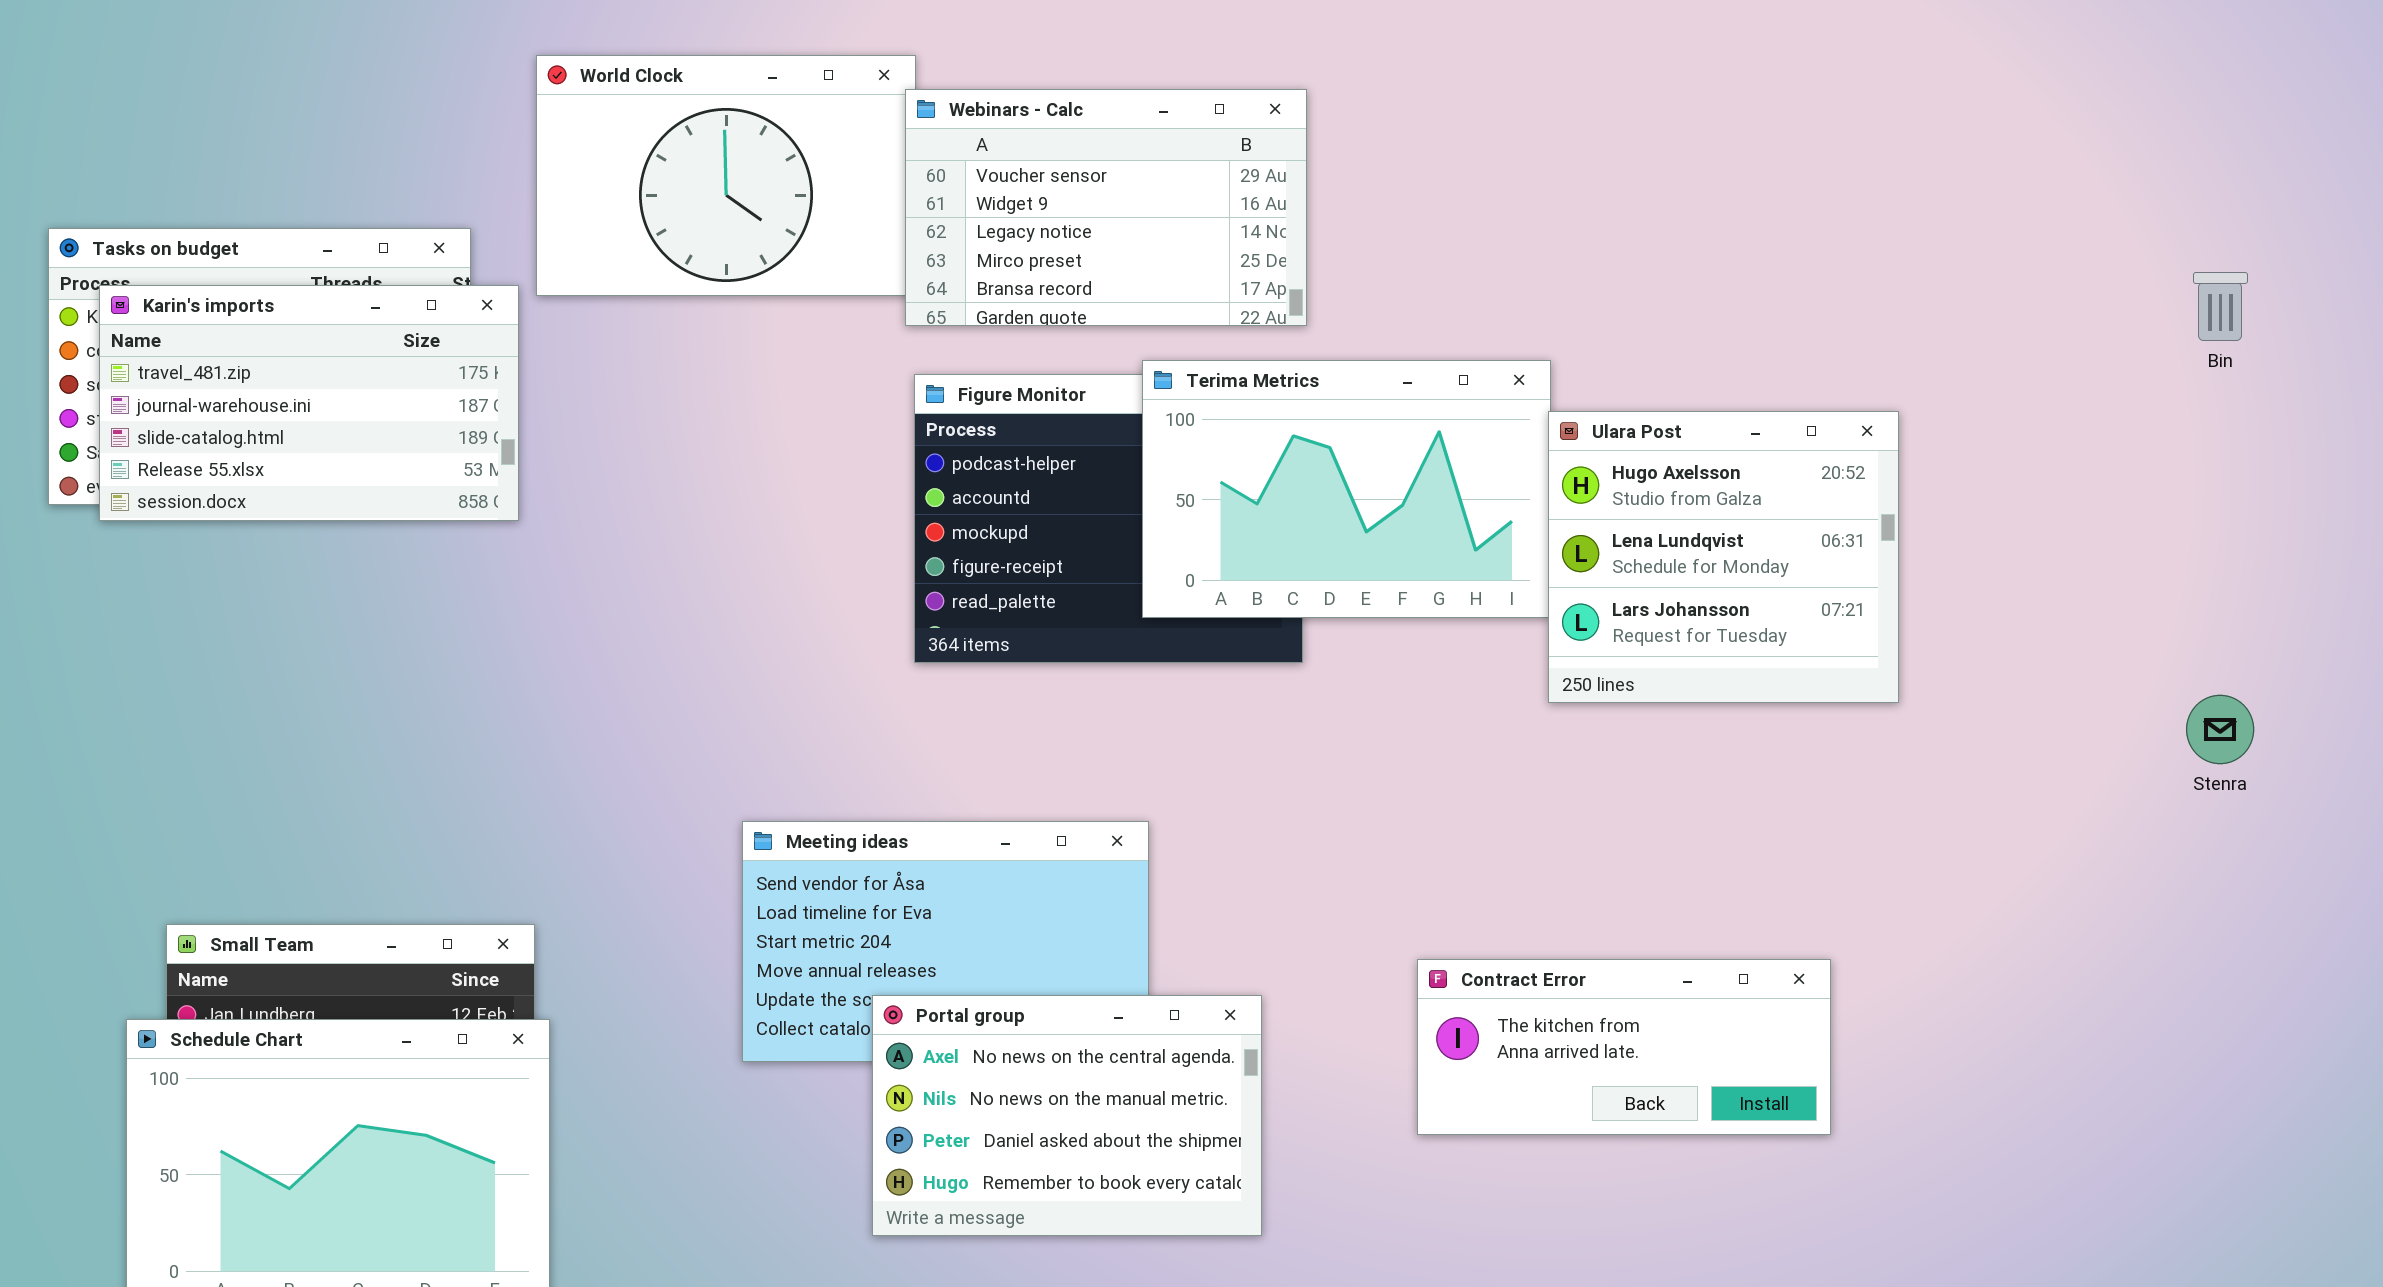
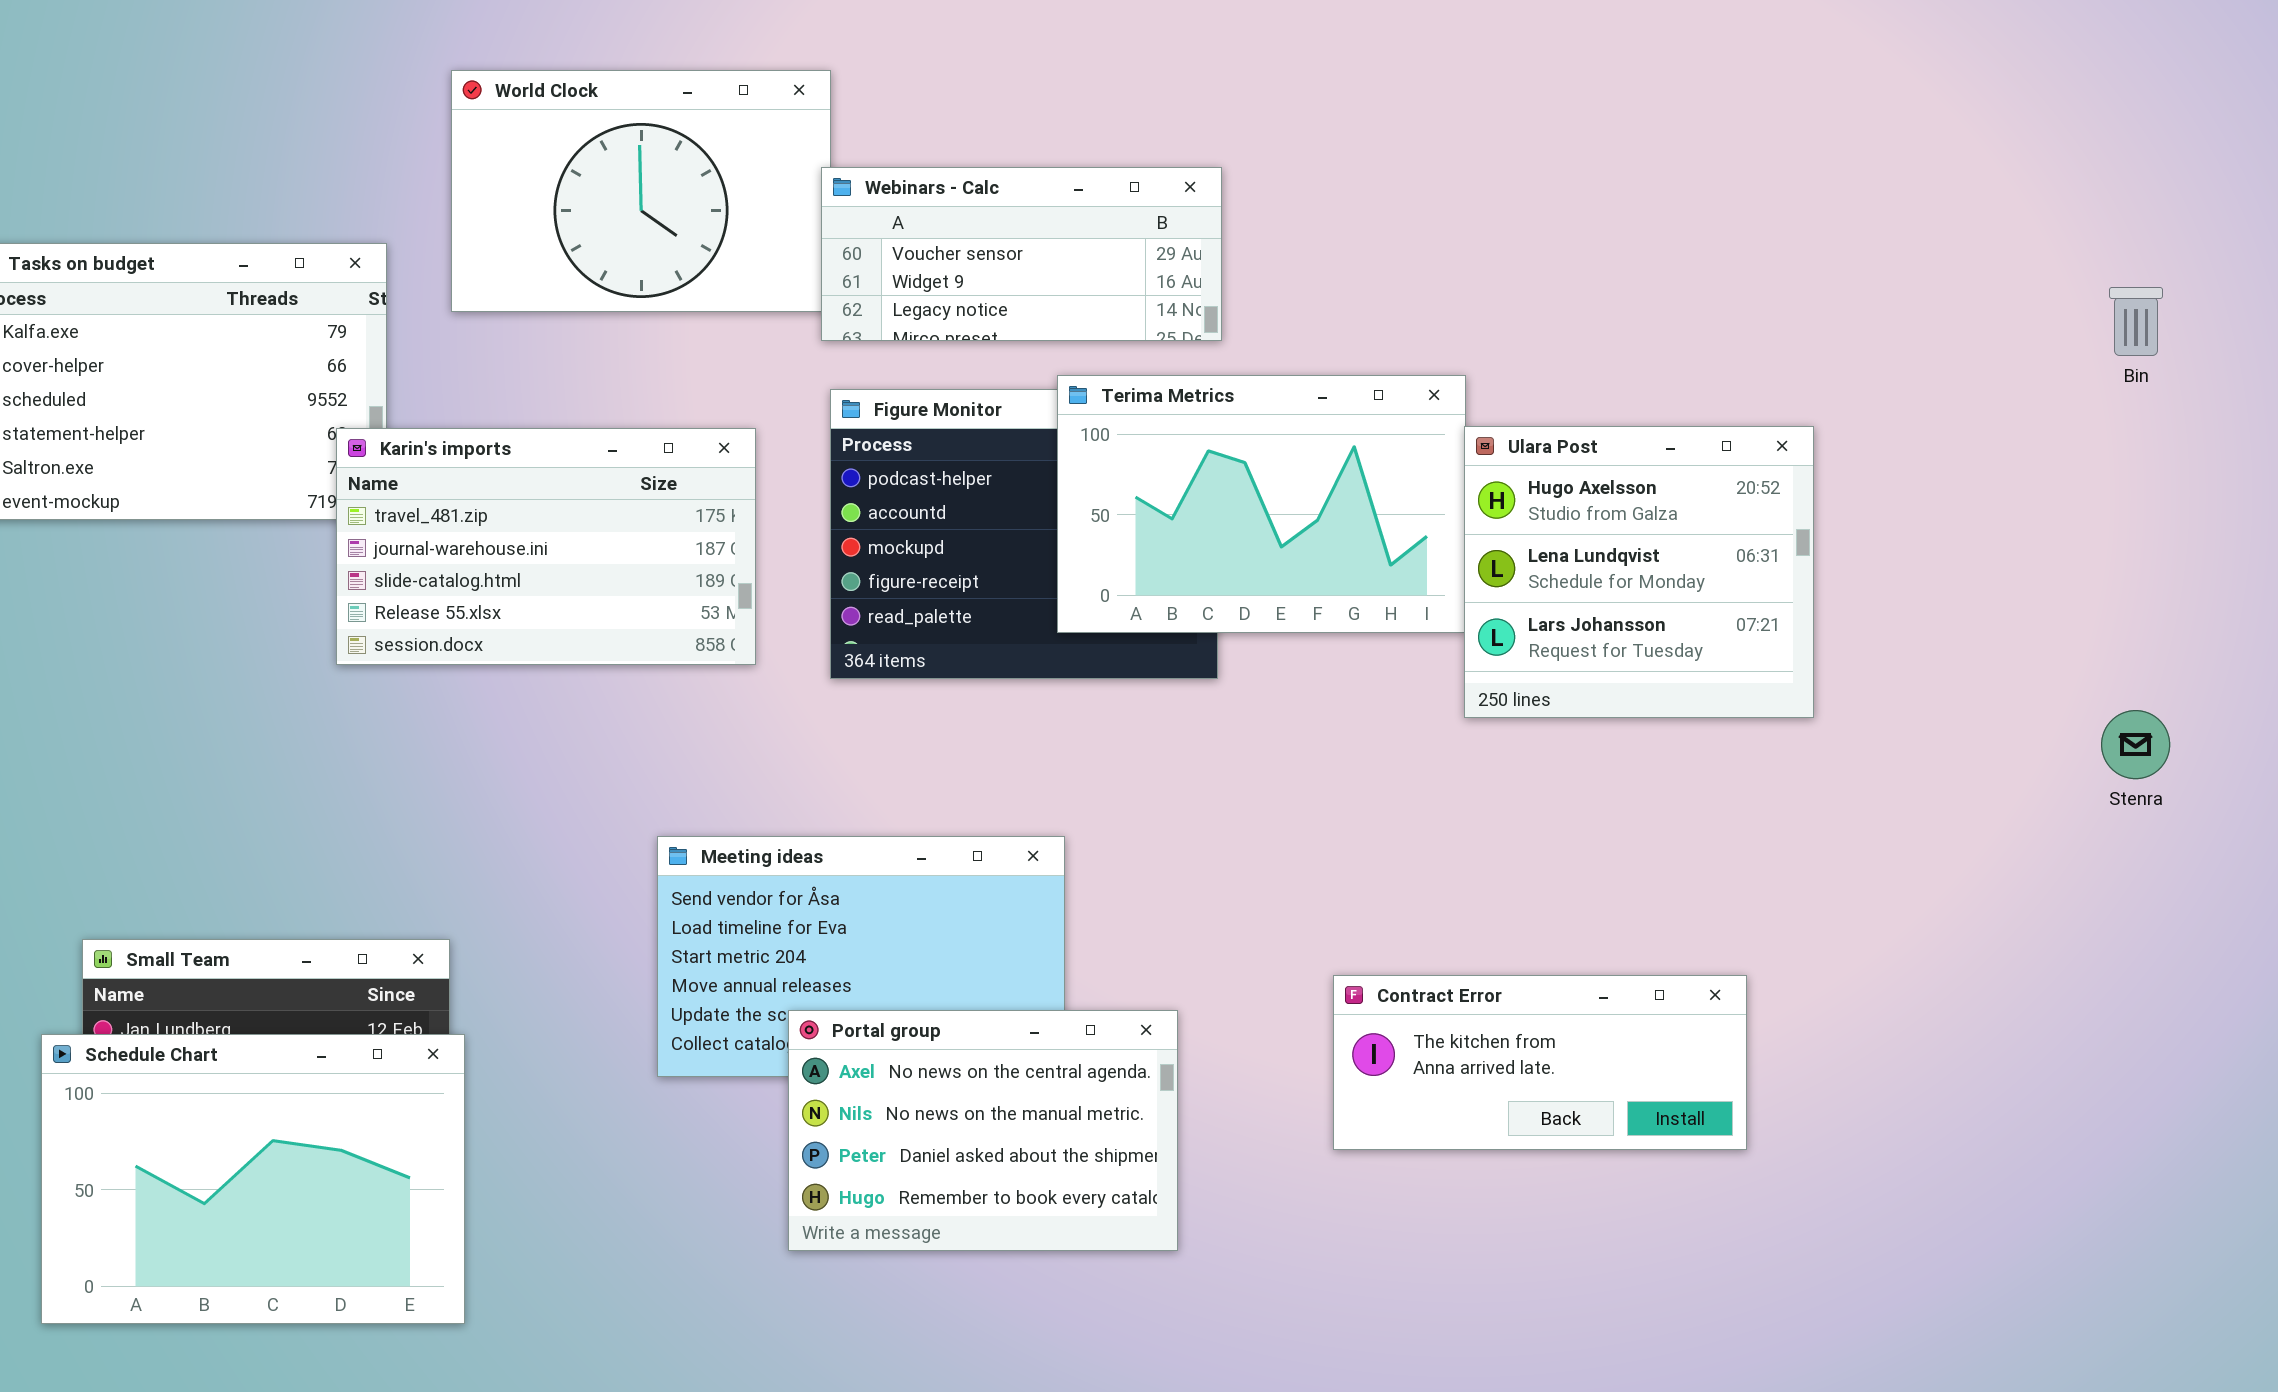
Webinars - Calc: [905,89,1307,326] -> [821,167,1222,341], resized
Karin's imports: [99,285,519,521] -> [336,428,756,665], moved

